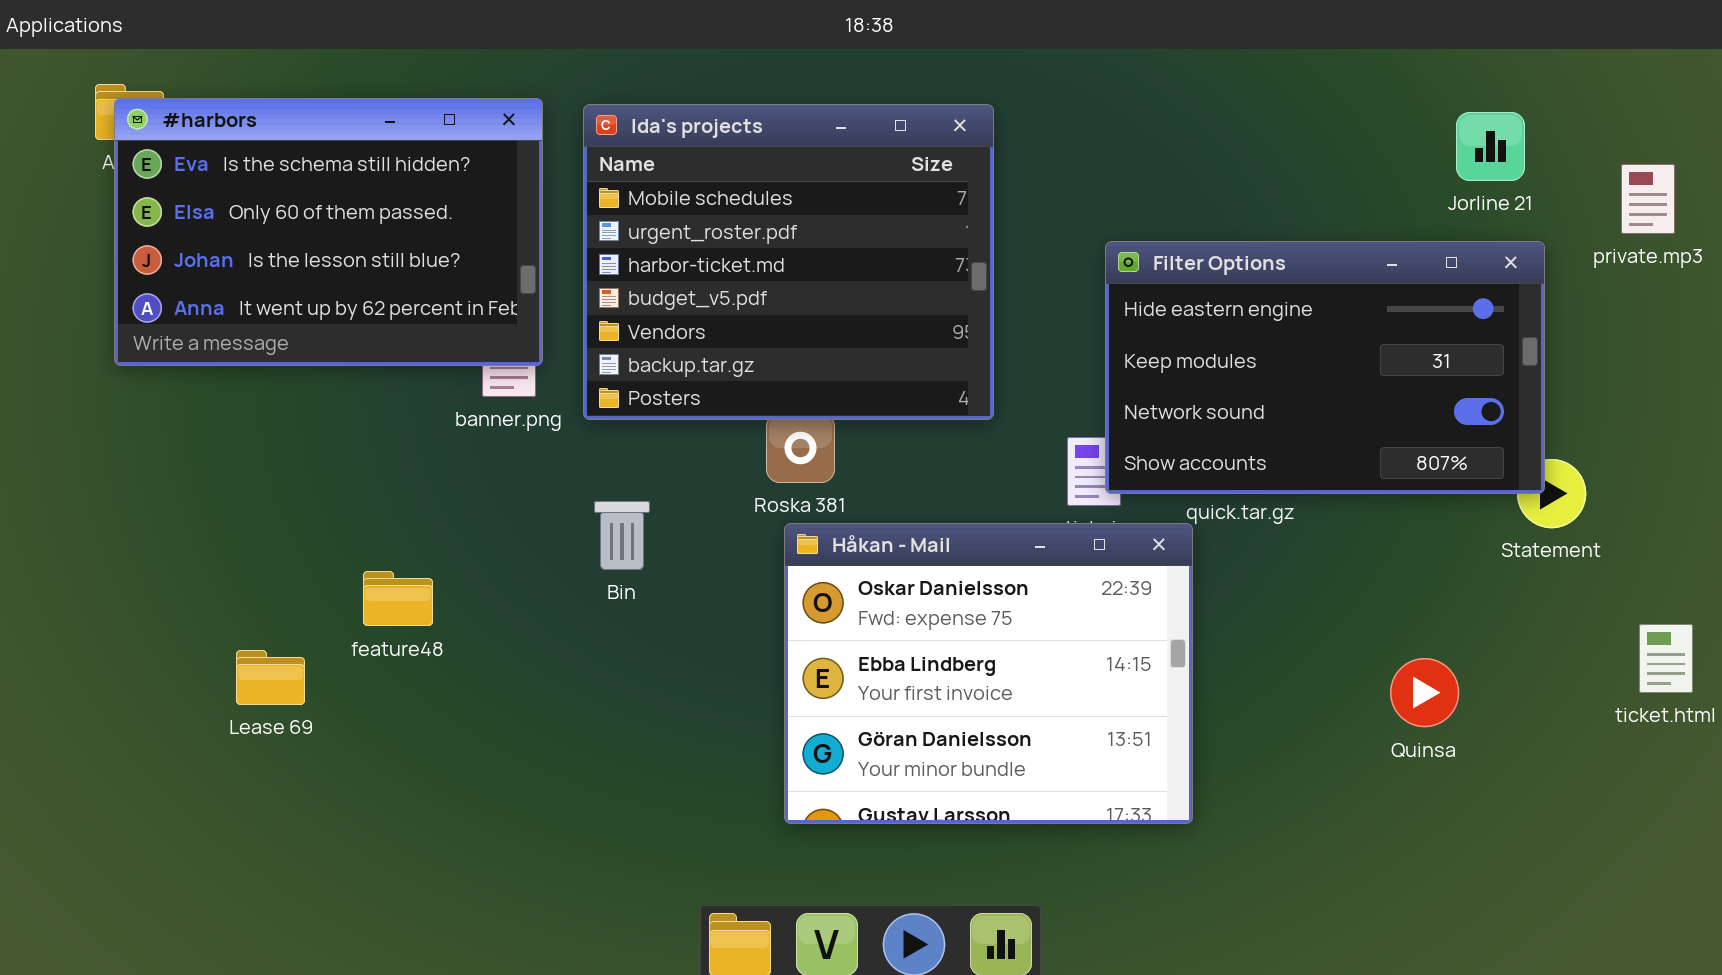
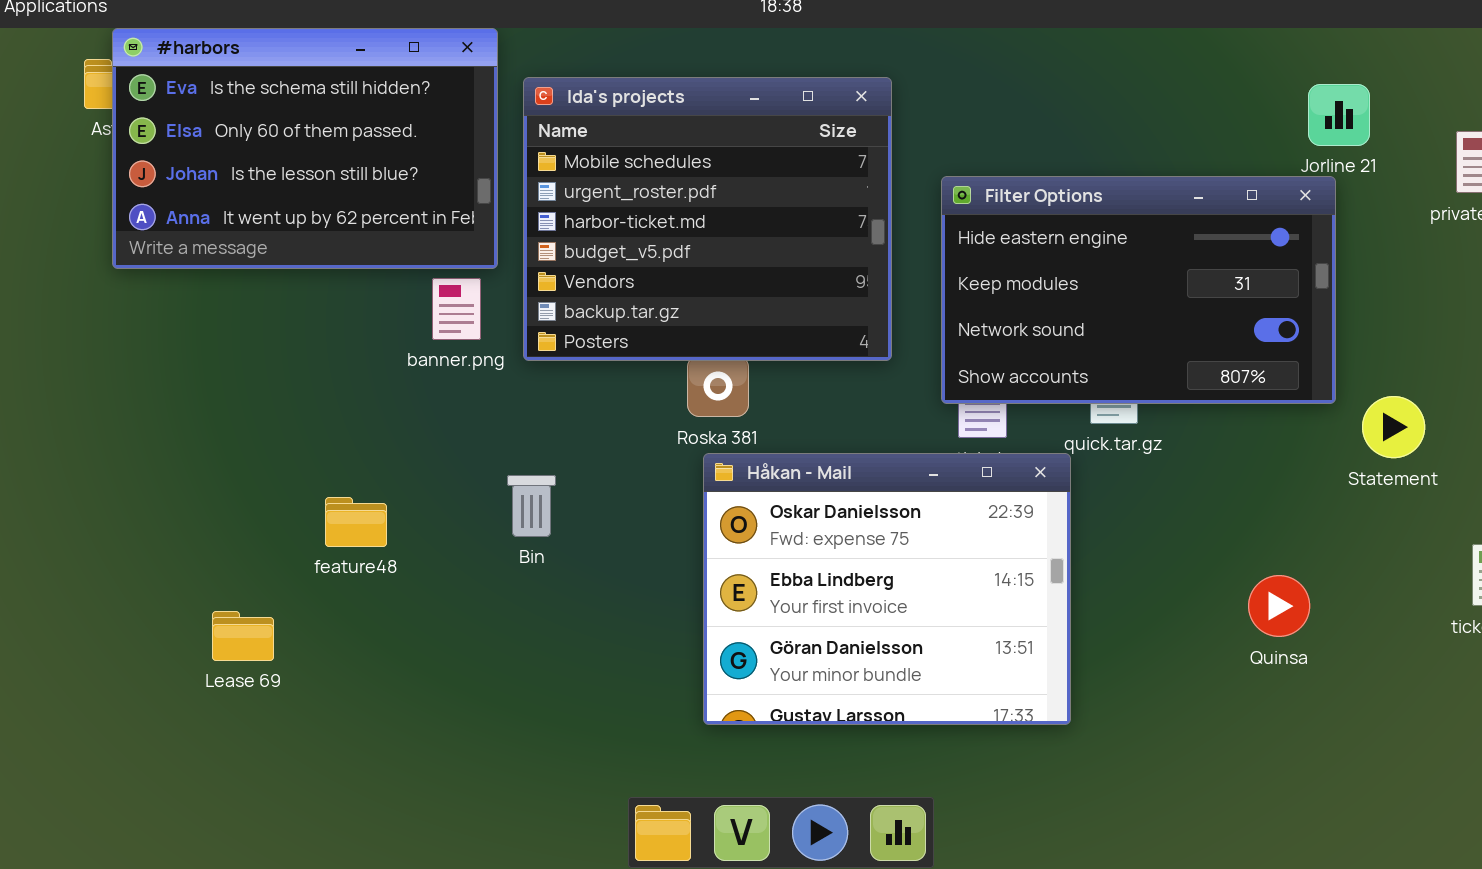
#harbors: [114,98,543,366] -> [112,28,498,269], moved
Filter Options: [1105,241,1545,494] -> [941,176,1336,404], moved
Bin: [594,501,650,570] -> [507,475,556,537], moved
Lease 69: [236,650,305,705] -> [212,611,274,661], moved

